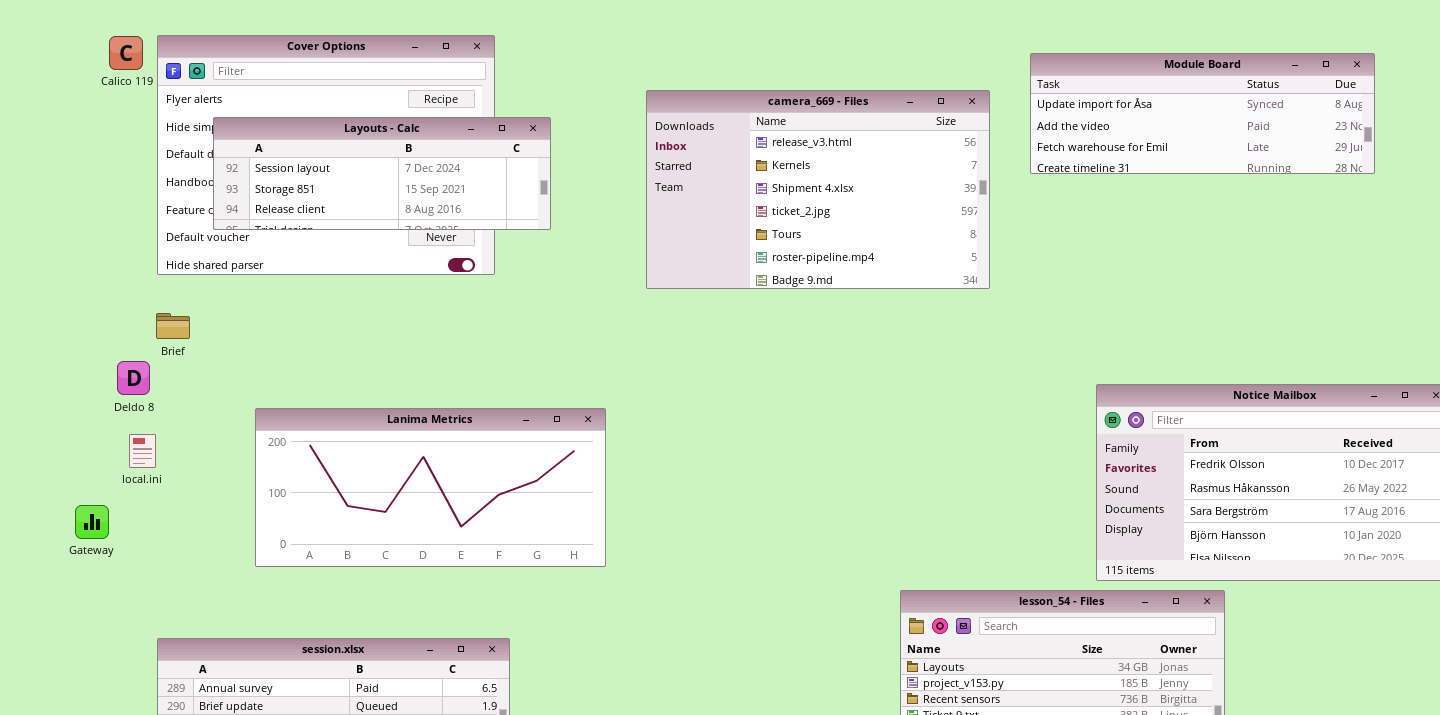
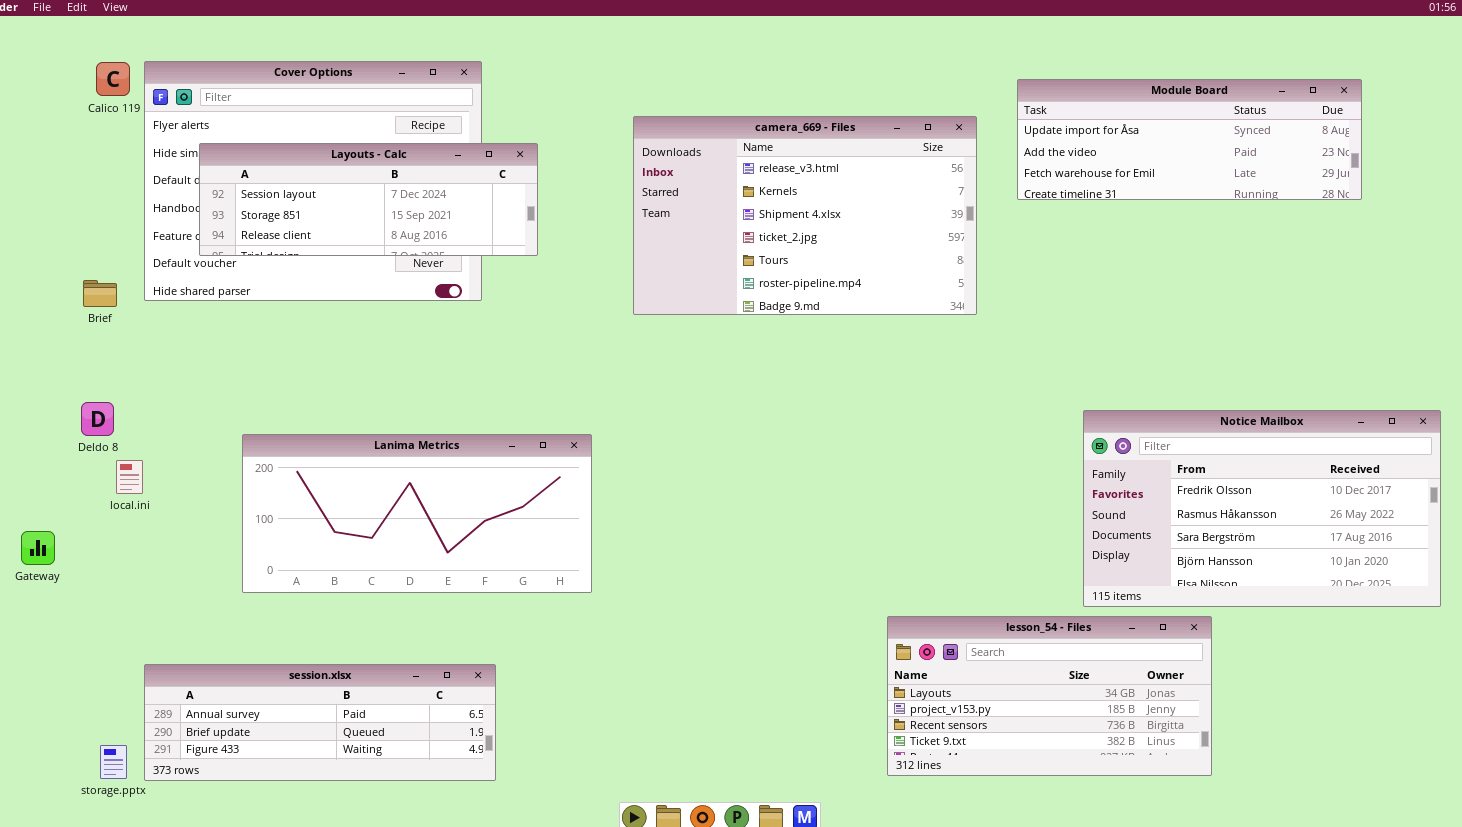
Brief: [156,313,190,339] -> [83,280,117,307], moved
Deldo 8: [117,361,150,395] -> [81,402,114,436], moved
Gateway: [75,505,109,539] -> [21,531,55,565], moved

